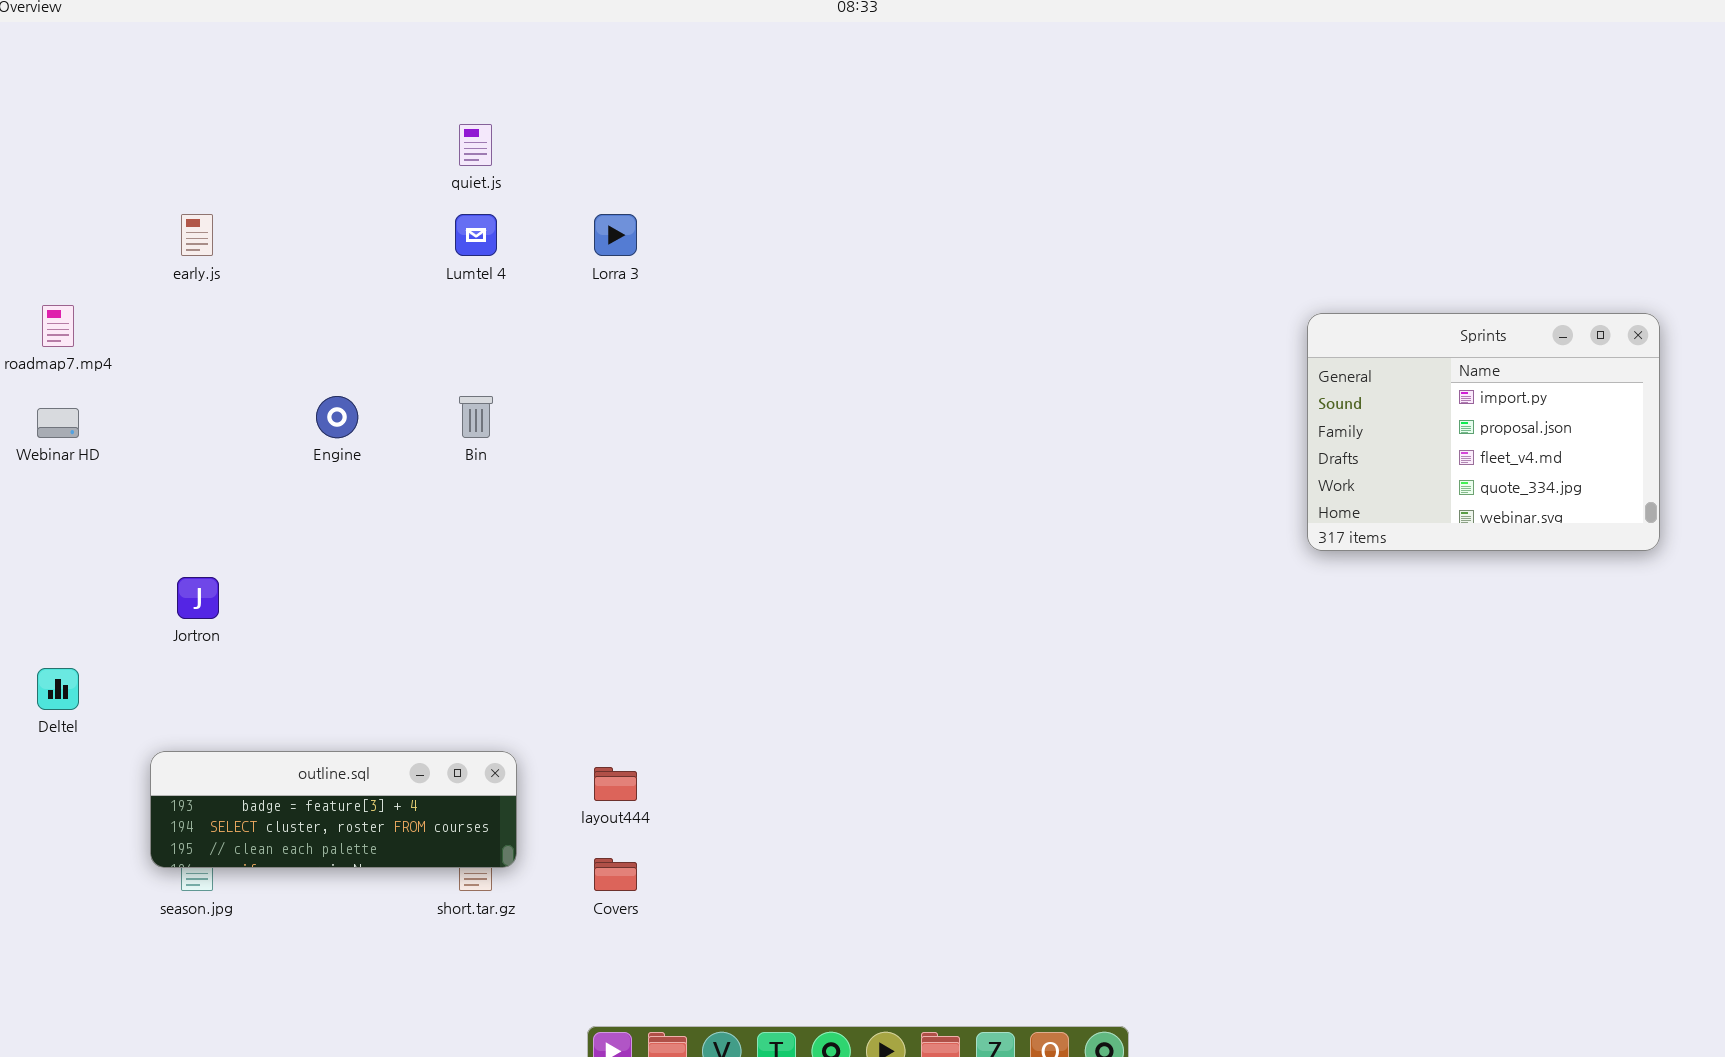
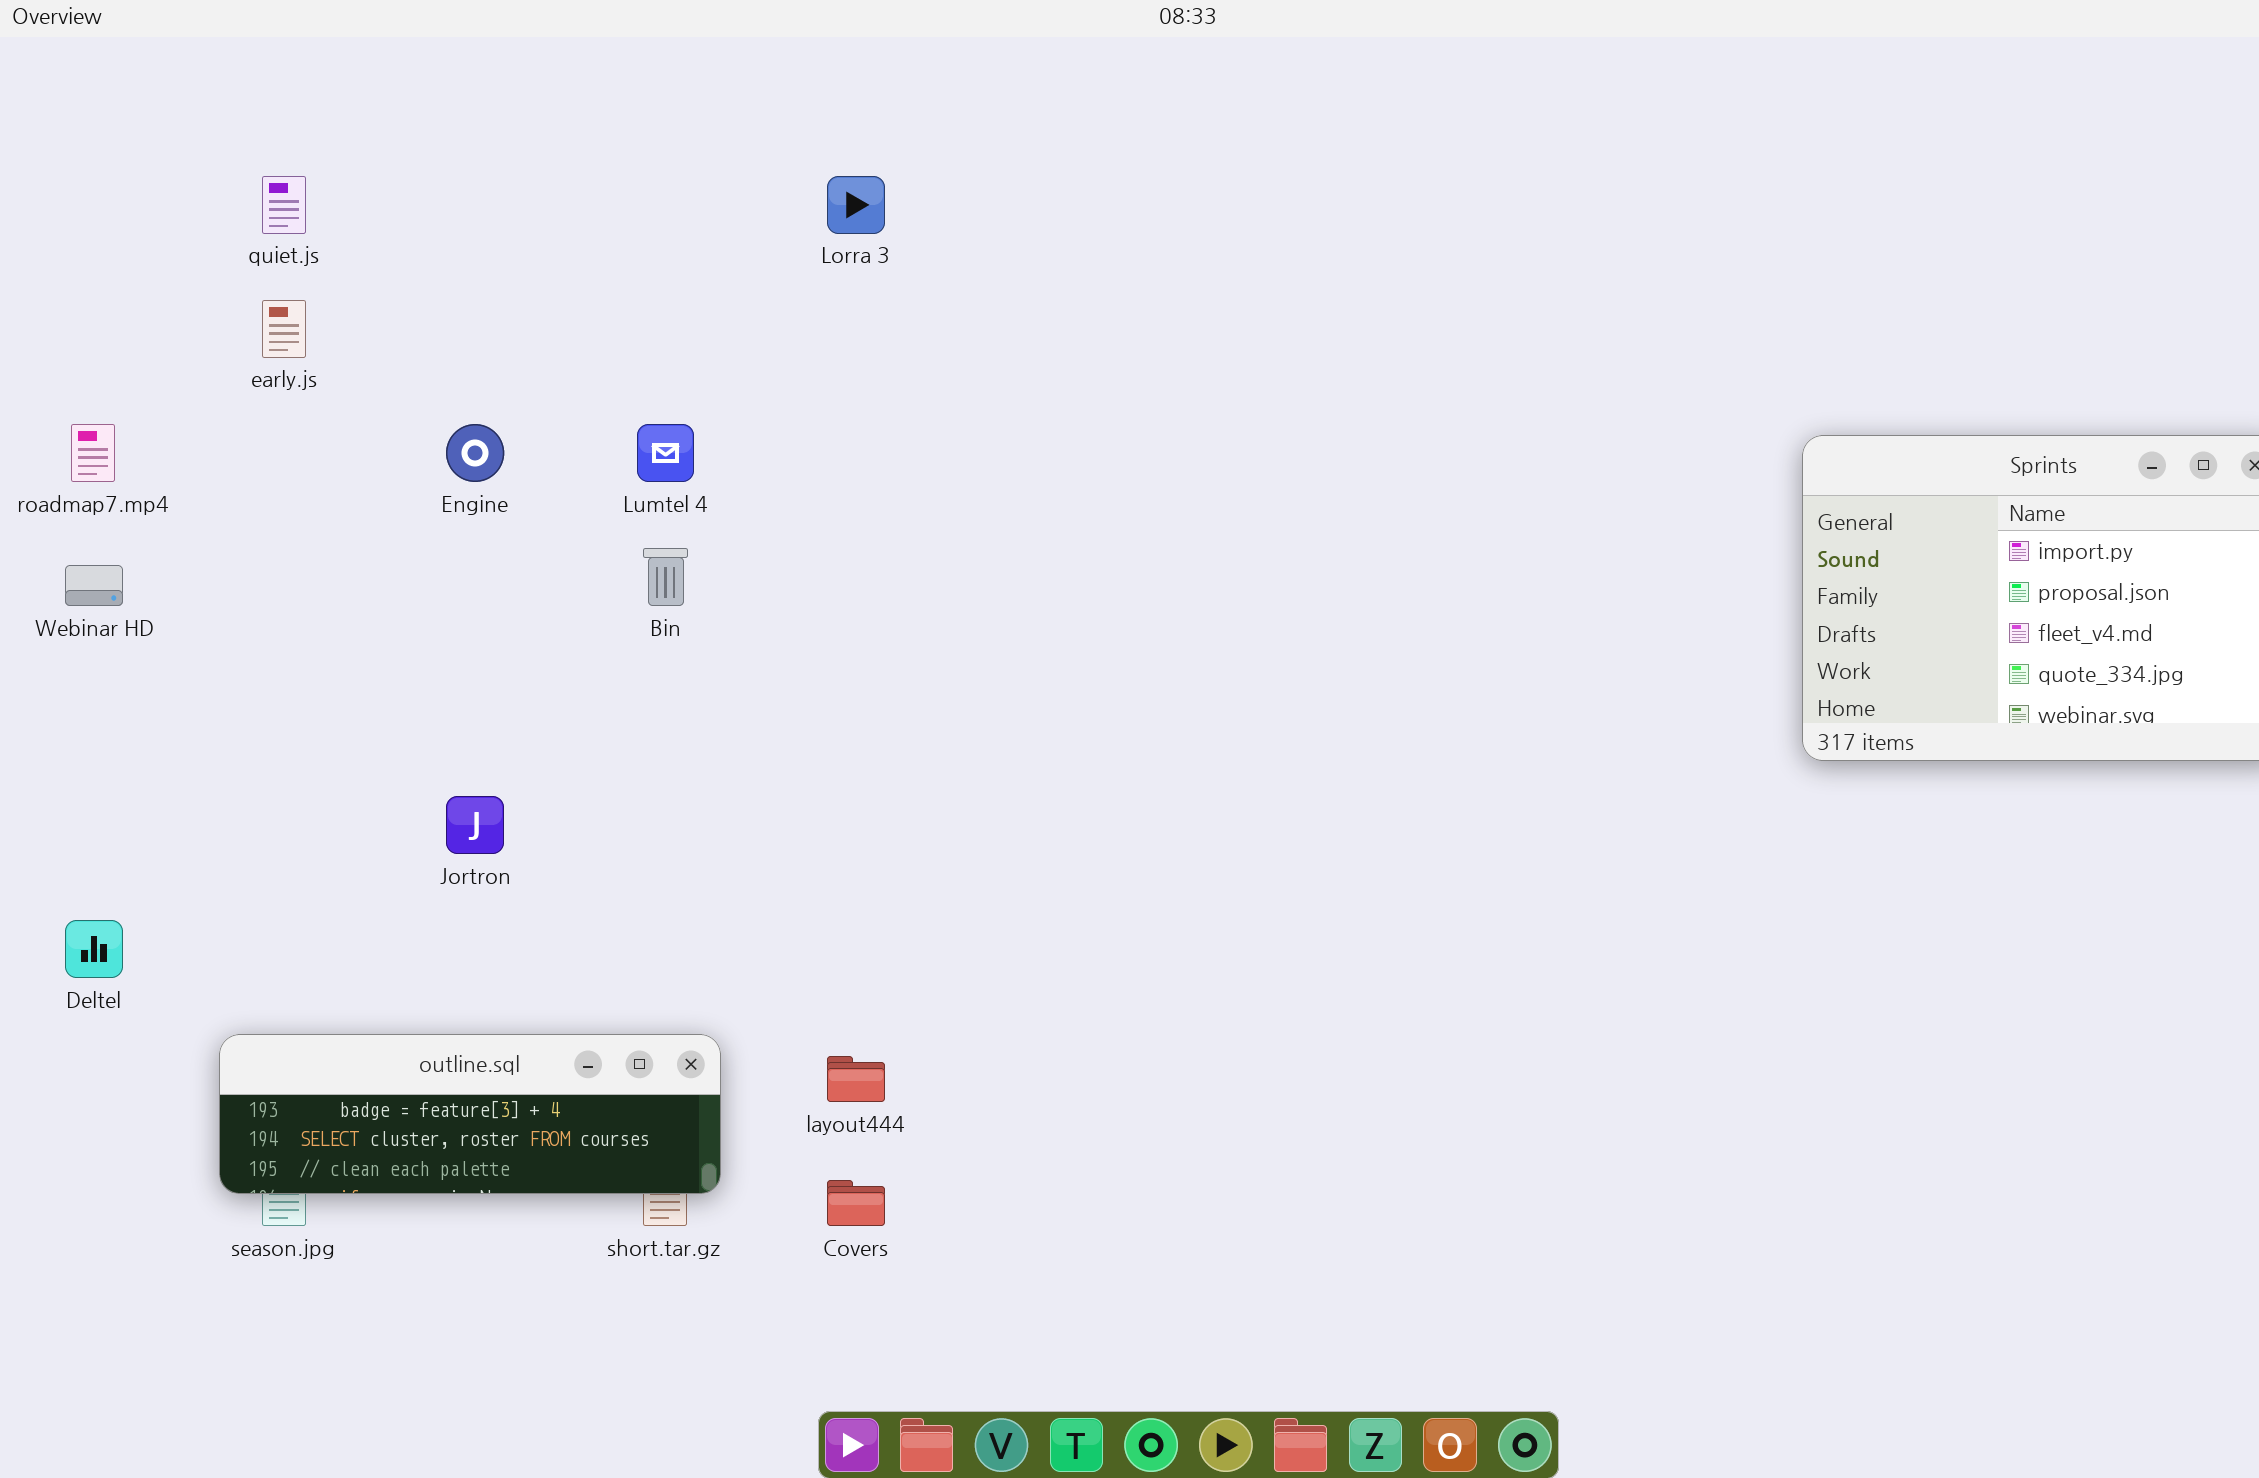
quiet.js: [459,124,492,166] -> [262,176,306,234], moved
Lumtel 4: [455,214,497,256] -> [637,424,694,482], moved
Lorra 3: [594,214,637,256] -> [827,176,885,234], moved
Engine: [316,396,358,438] -> [446,424,504,482], moved
Jortron: [177,577,219,619] -> [446,796,504,854], moved

